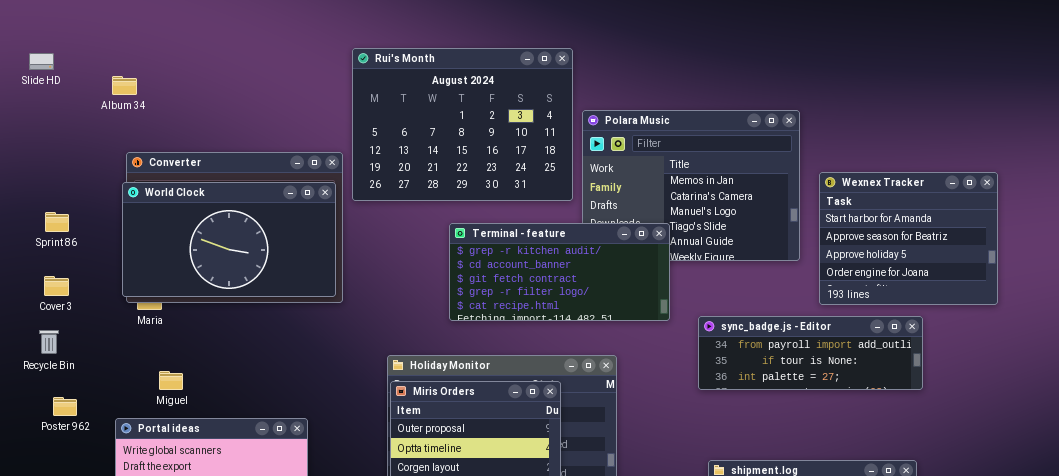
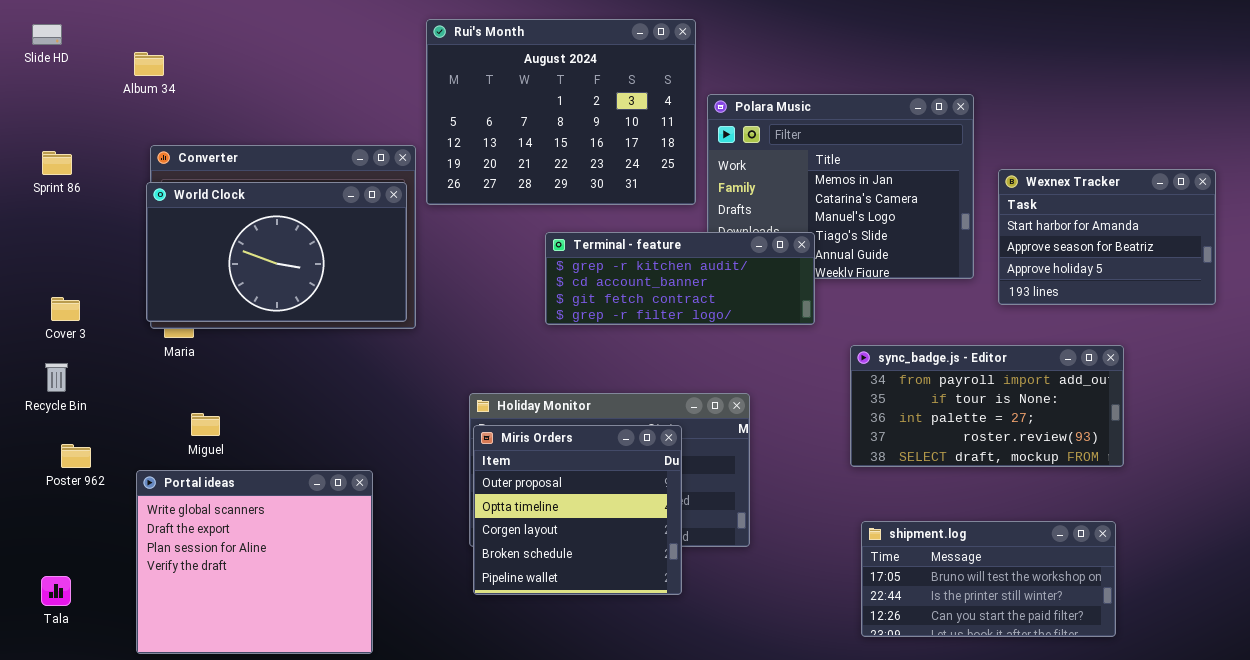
Wexnex Tracker: [819,172,998,305] -> [998,169,1216,305], resized
Sprint 86: [45,212,69,232] -> [42,151,72,175], moved
Terminal - feature: [449,223,670,321] -> [545,232,815,325], resized
sync_badge.js - Editor: [698,316,923,390] -> [850,345,1124,467], resized

